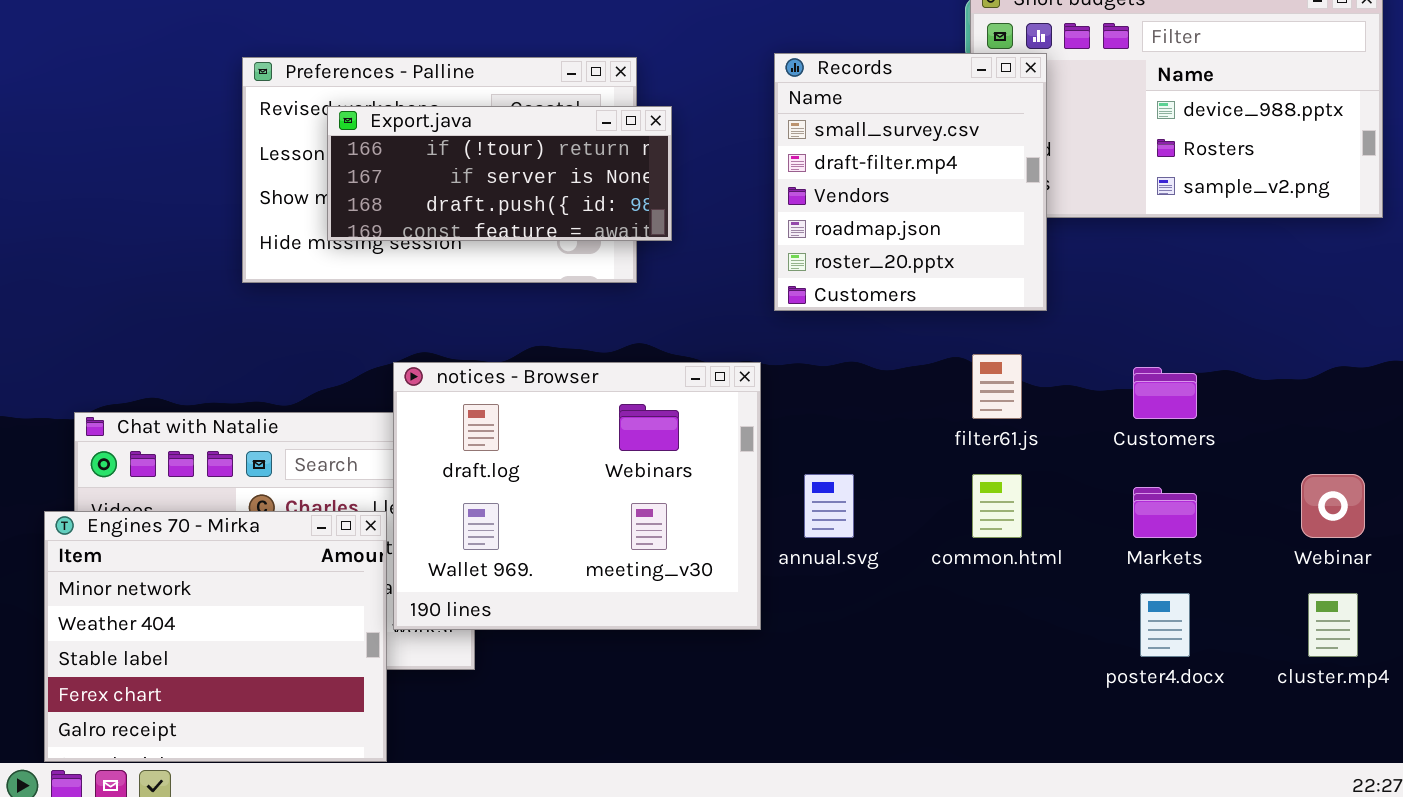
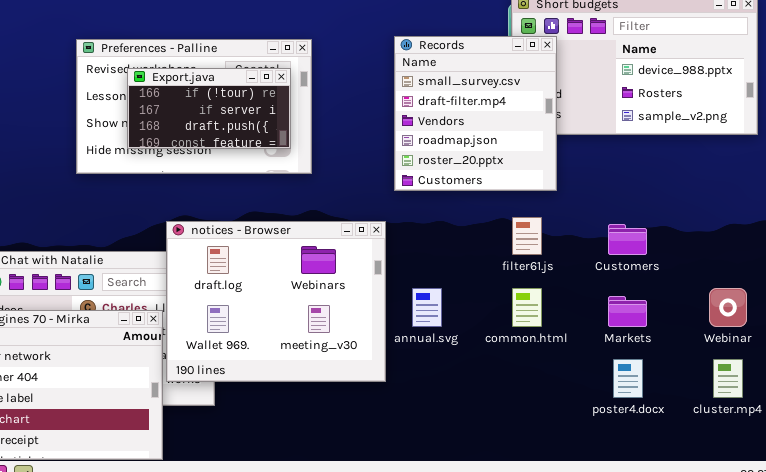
Export.java: [327,106,672,241] -> [127,68,291,149], resized

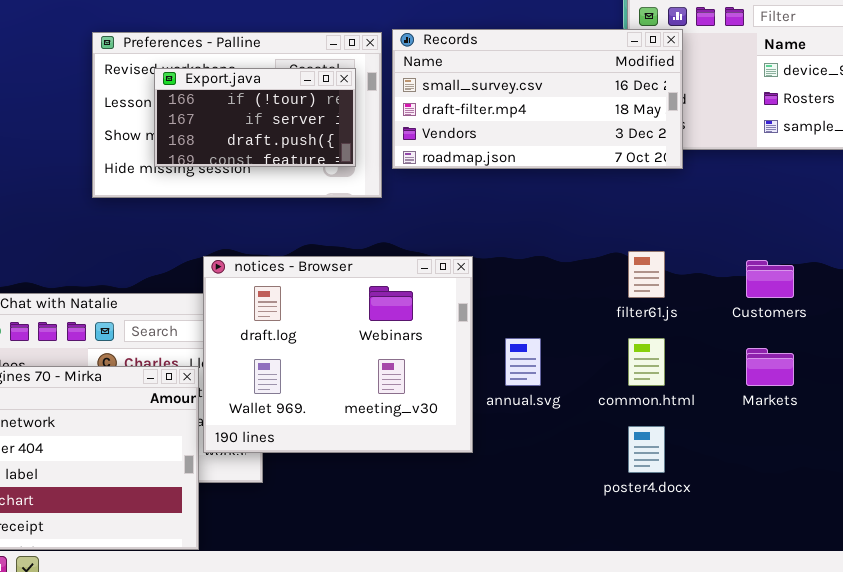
Records: [394,36,557,191] -> [392,29,683,169], resized
poster4.docx: [613,359,643,398] -> [628,426,665,473], moved

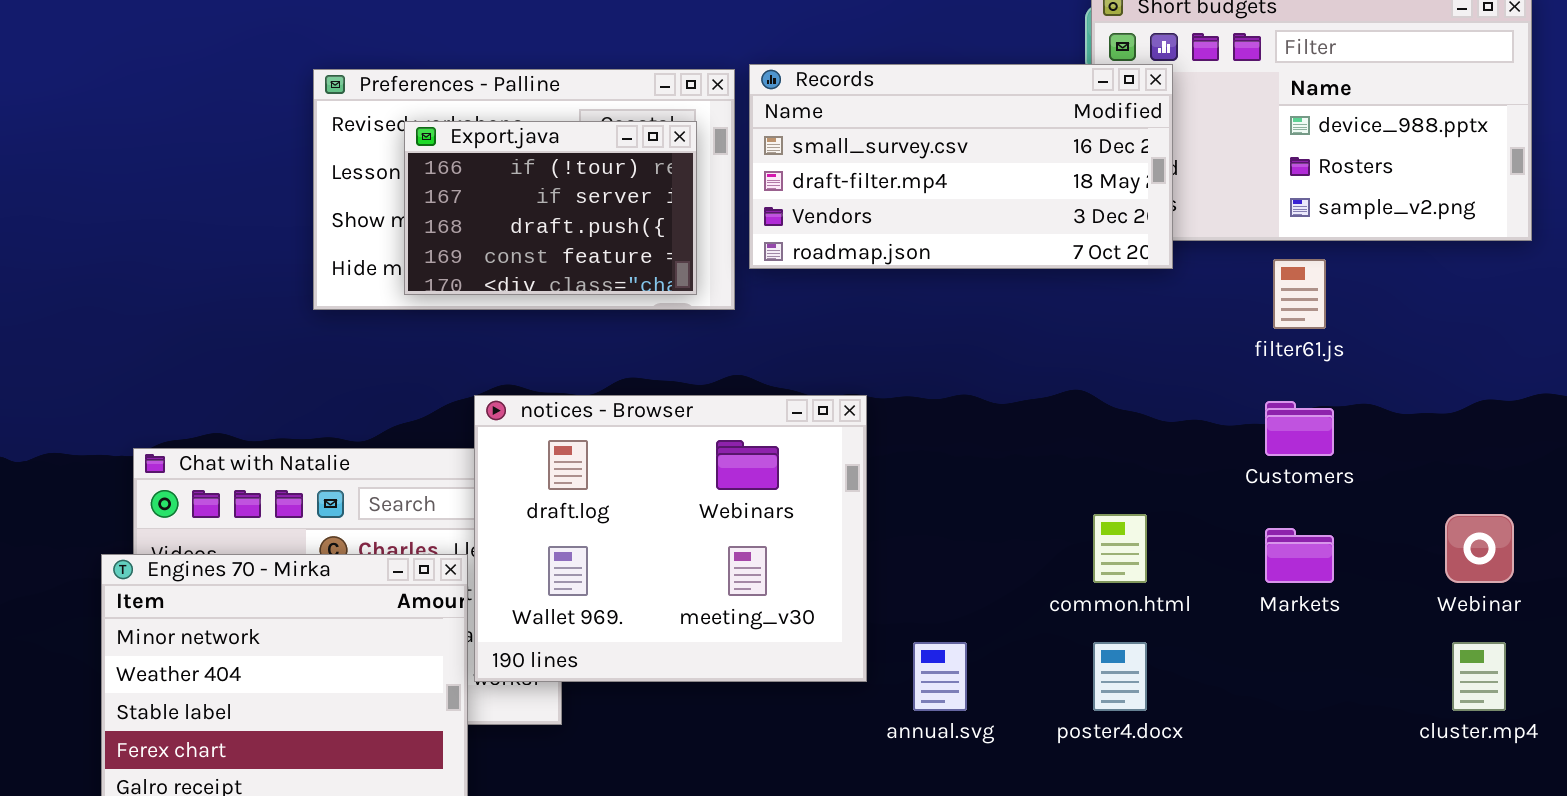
Export.java: [154,68,356,167] -> [404,121,697,295], resized
filter61.js: [628,251,665,298] -> [1273,259,1326,329], moved
annual.svg: [505,338,541,386] -> [913,642,967,711], moved

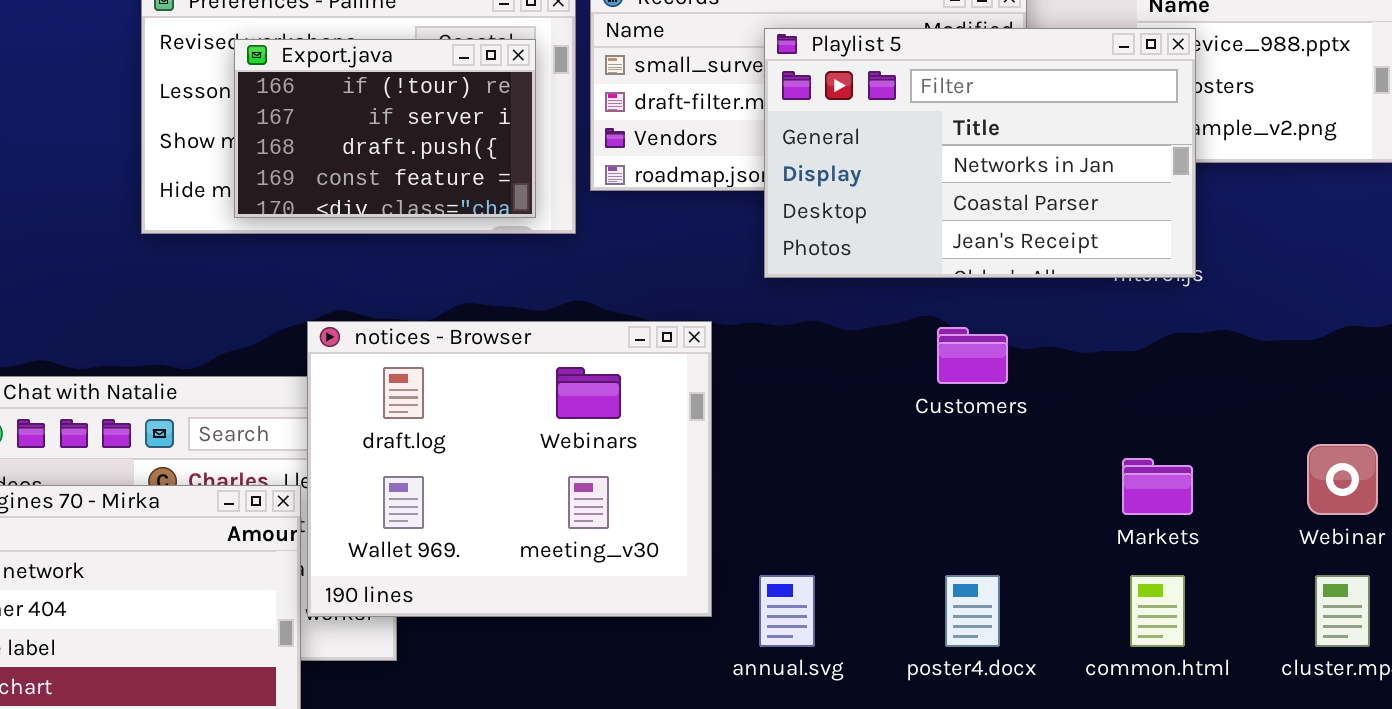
Playlist 5: none -> [764,28,1196,278], opened
Customers: [1265,401,1334,456] -> [937,327,1008,384], moved
common.html: [1093,514,1147,583] -> [1130,575,1185,647], moved

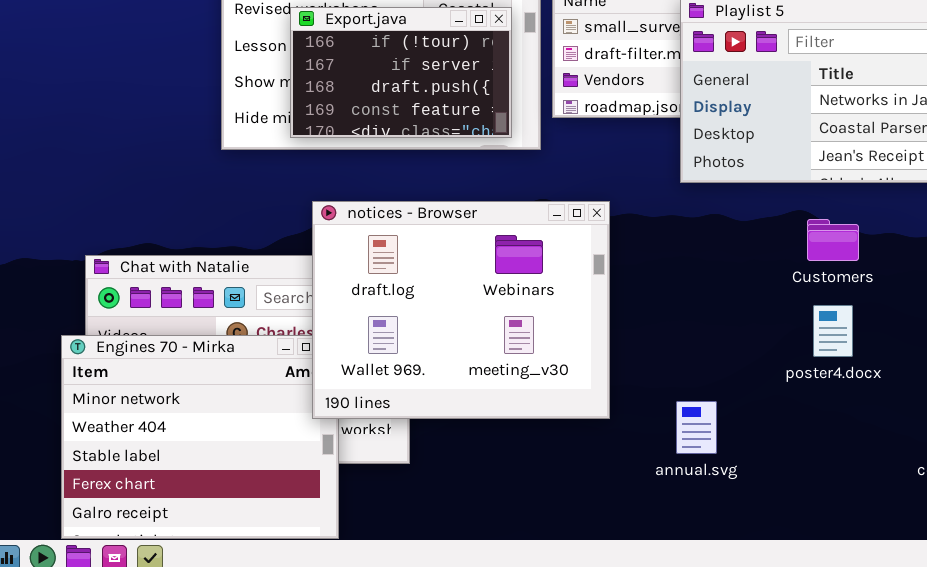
notices - Browser: [307,321,712,617] -> [312,201,610,419], moved
poster4.docx: [945,575,1000,647] -> [813,305,853,357], moved

